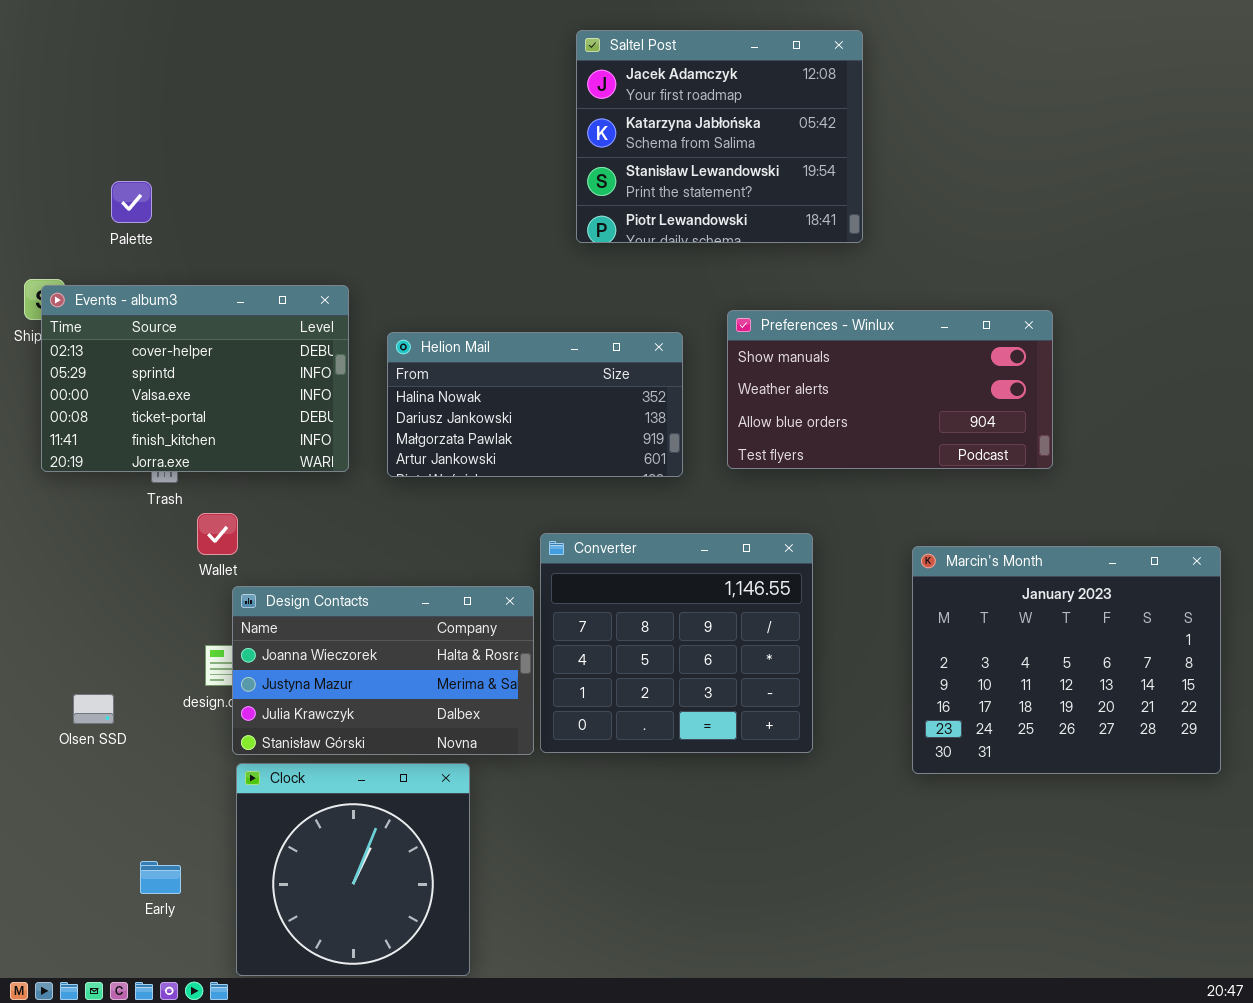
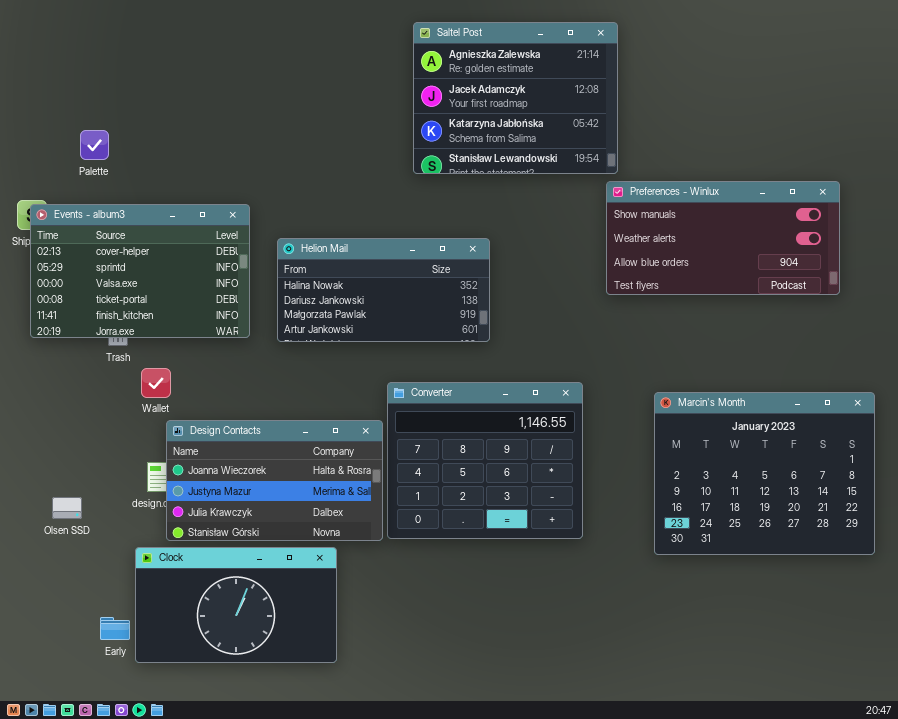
Saltel Post: [576,30,863,243] -> [413,22,618,174], scrolled up 1 row
Preferences - Winlux: [727,310,1053,469] -> [606,181,840,295], moved
Clock: [236,763,470,976] -> [135,547,337,663], resized

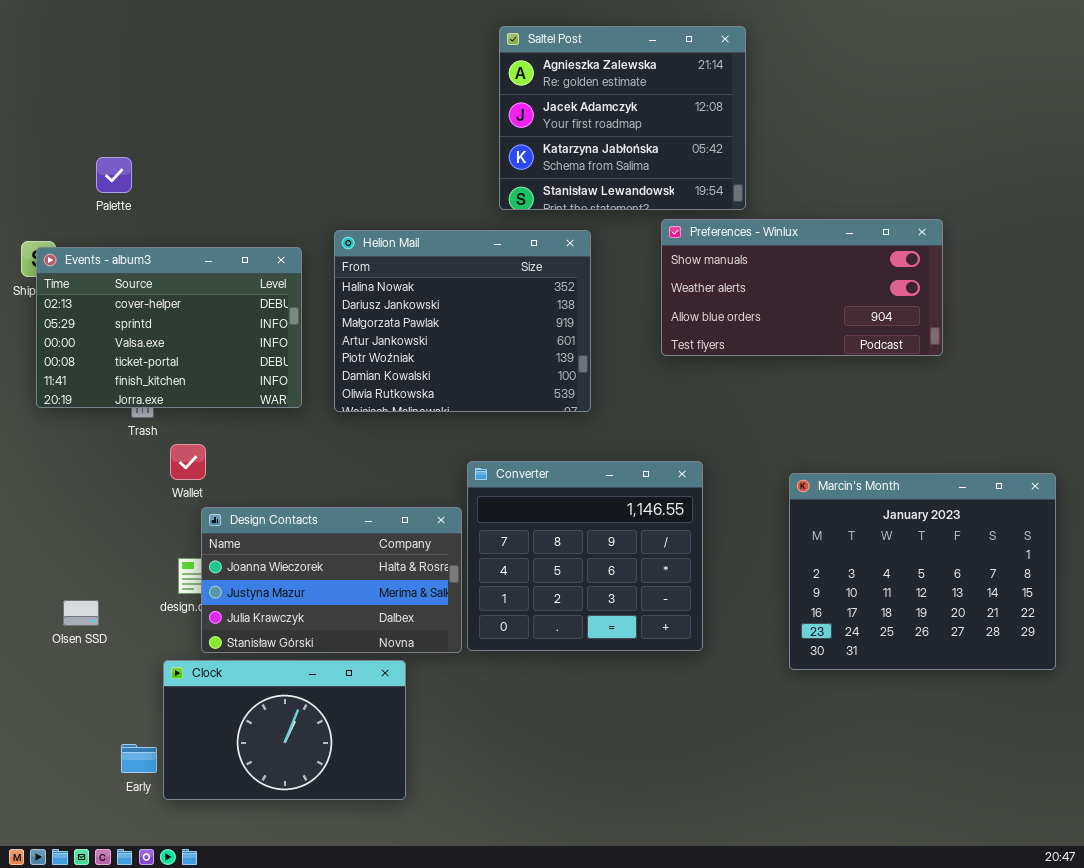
Preferences - Winlux: [606,181,840,295] -> [661,219,943,356], moved
Helion Mail: [277,238,490,342] -> [334,230,591,412], resized

